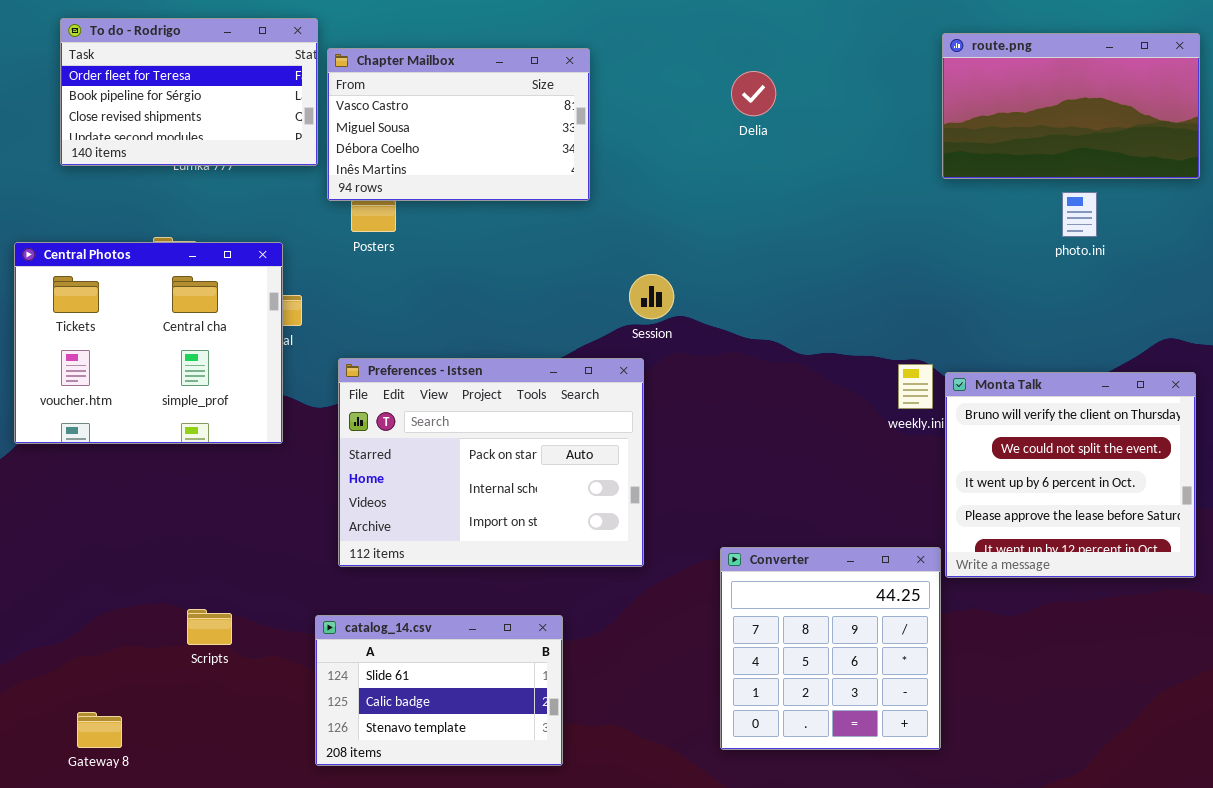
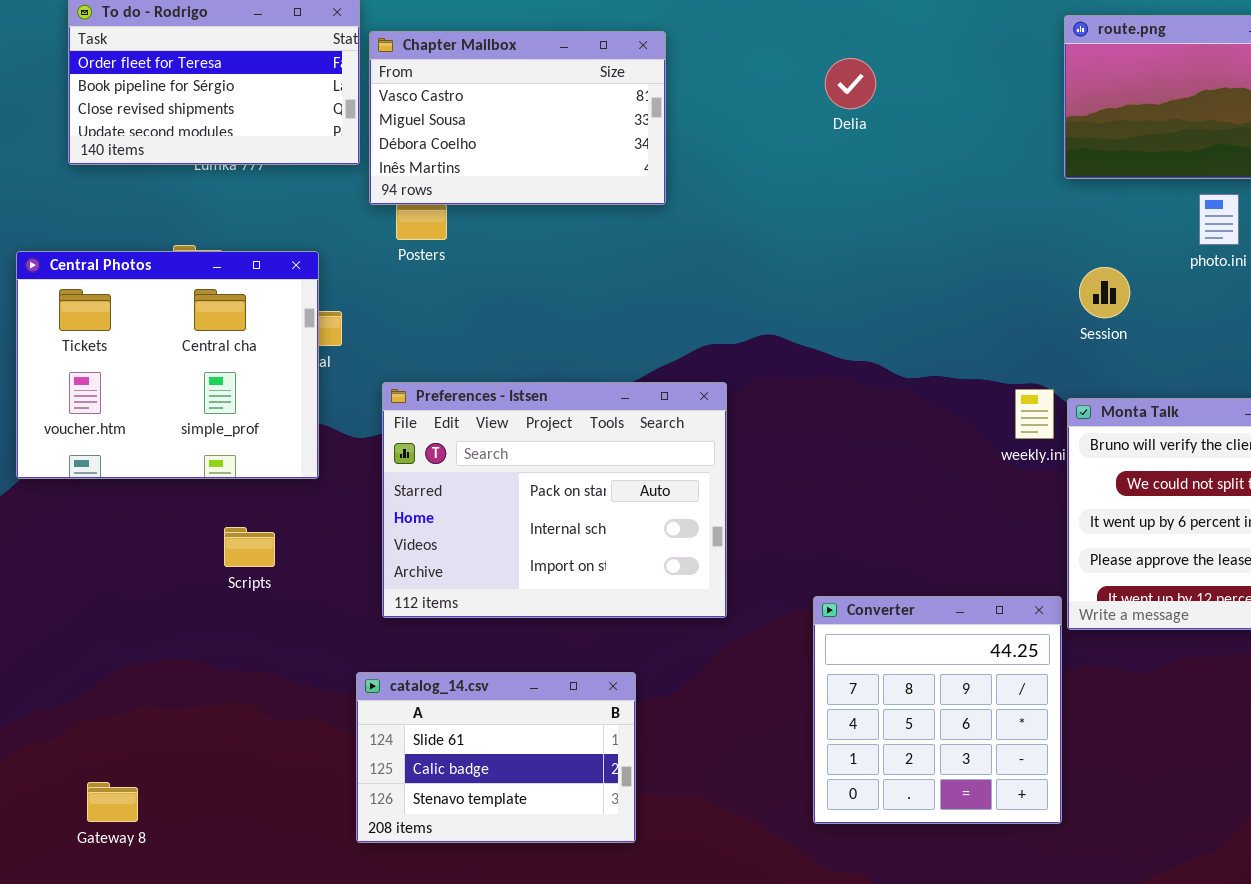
Session: [629,274,674,319] -> [1079,267,1130,318], moved
Scripts: [187,609,232,645] -> [224,527,275,567], moved

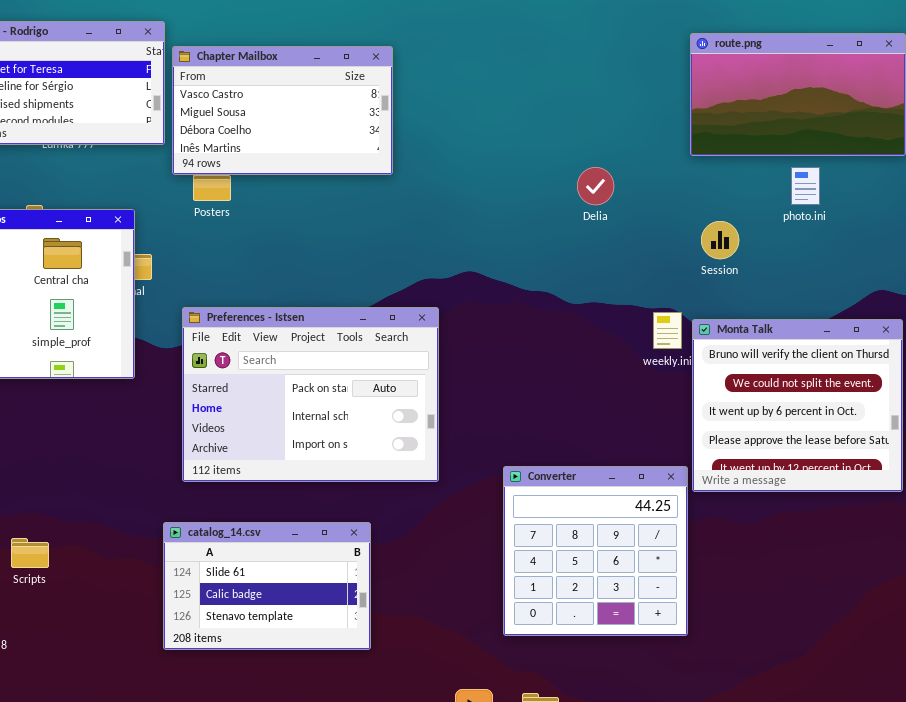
Delia: [825,58,876,109] -> [577,167,614,205], moved
Scripts: [224,527,275,567] -> [11,538,49,568], moved

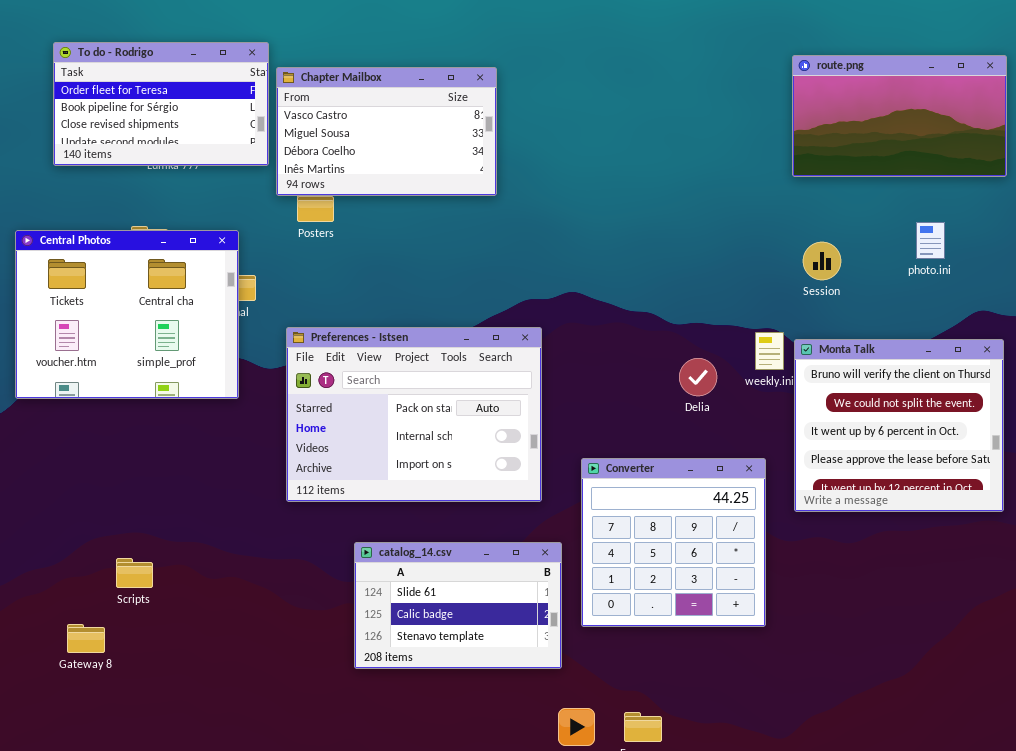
Delia: [577,167,614,205] -> [679,358,717,396], moved
photo.ini: [791,167,820,205] -> [916,222,945,259], moved
Converter: [503,466,688,636] -> [581,458,766,627], moved
catalog_14.csv: [163,522,371,650] -> [354,542,562,669], moved

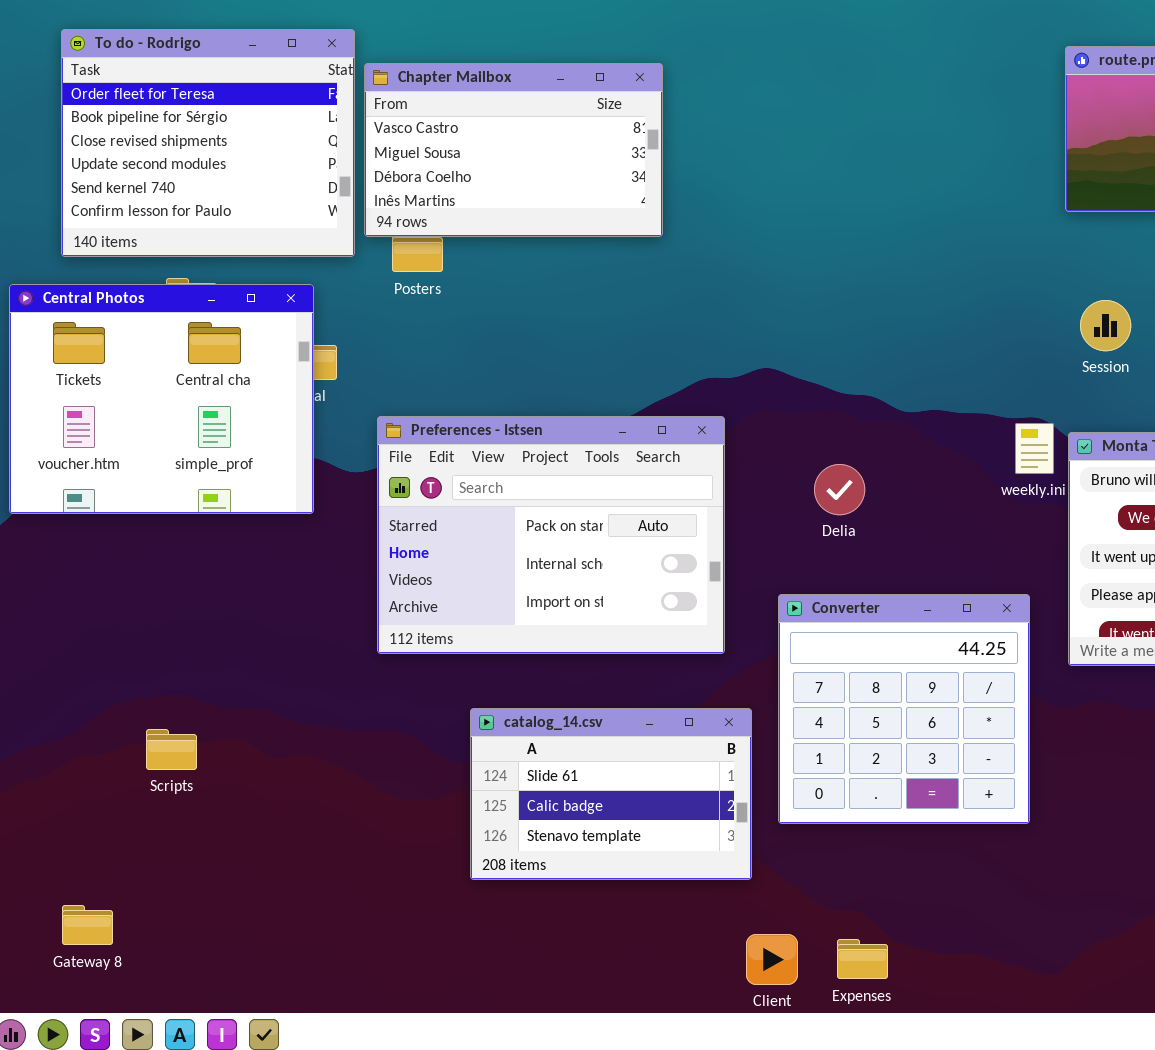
To do - Rodrigo: [53,42,269,166] -> [61,29,355,257], resized
Delia: [679,358,717,396] -> [814,464,865,515], moved
Gateway 8: [67,624,105,653] -> [62,905,113,945], moved

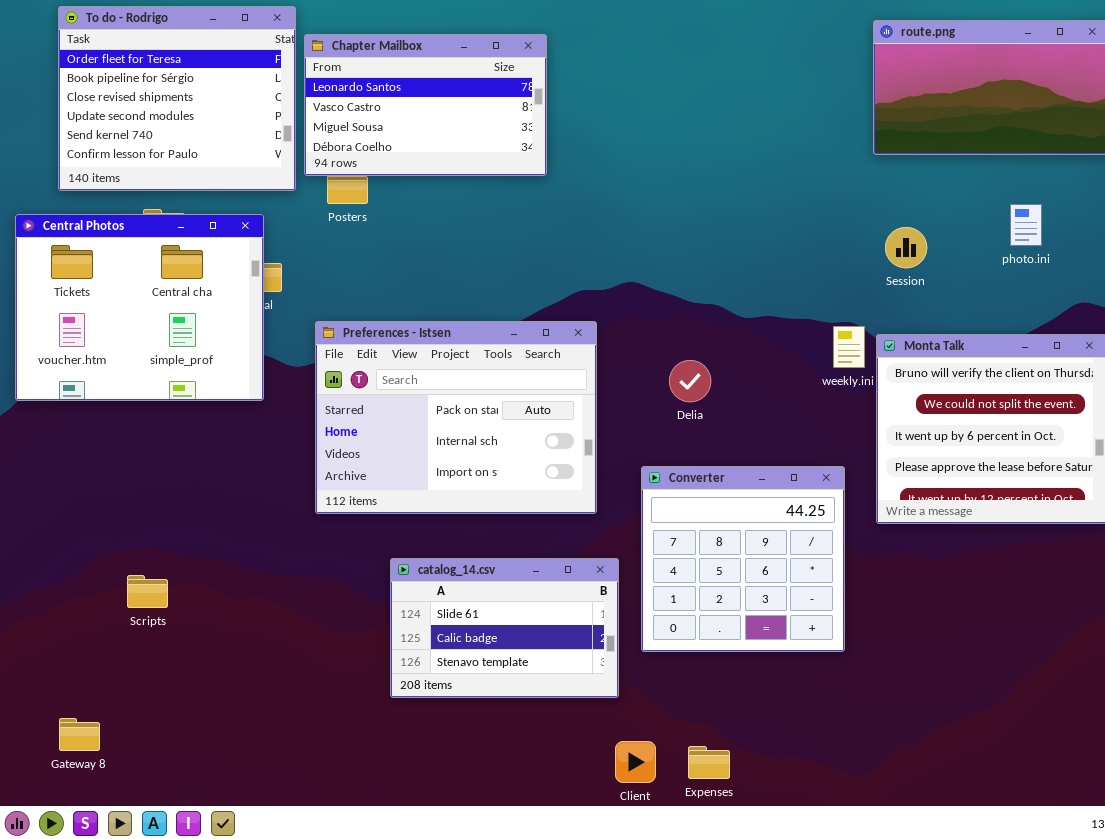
Chapter Mailbox: [364,63,663,237] -> [304,34,547,176], scrolled up 1 row

